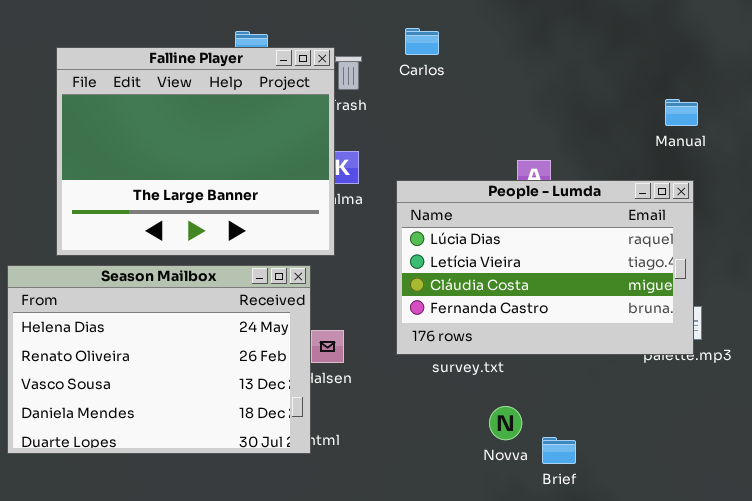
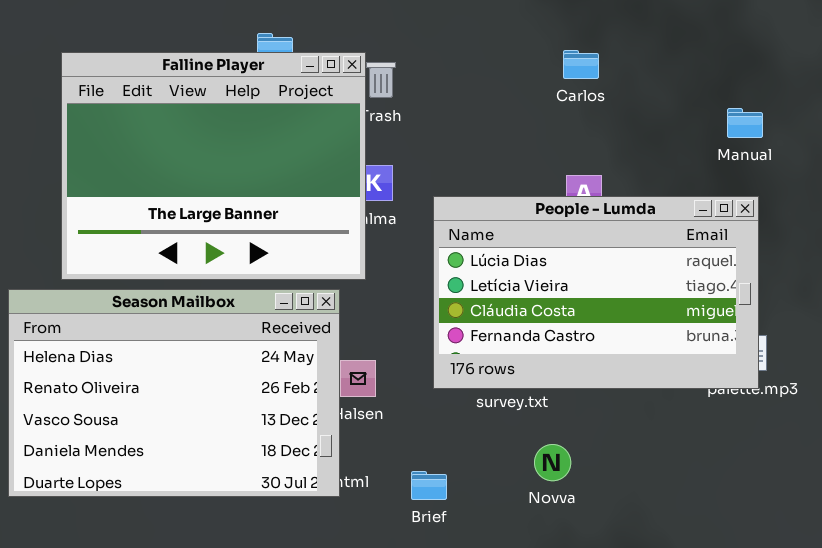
Carlos: [405,28,439,55] -> [563,50,599,79], moved
Brief: [542,437,576,464] -> [411,471,447,500], moved

